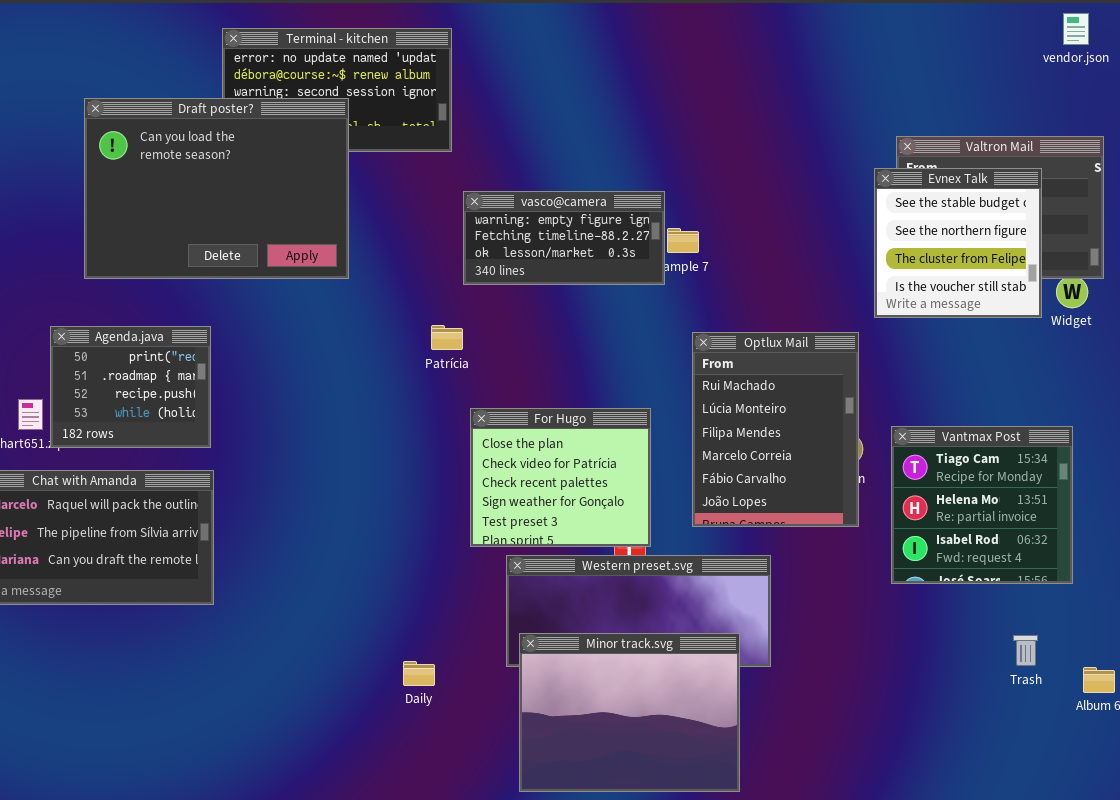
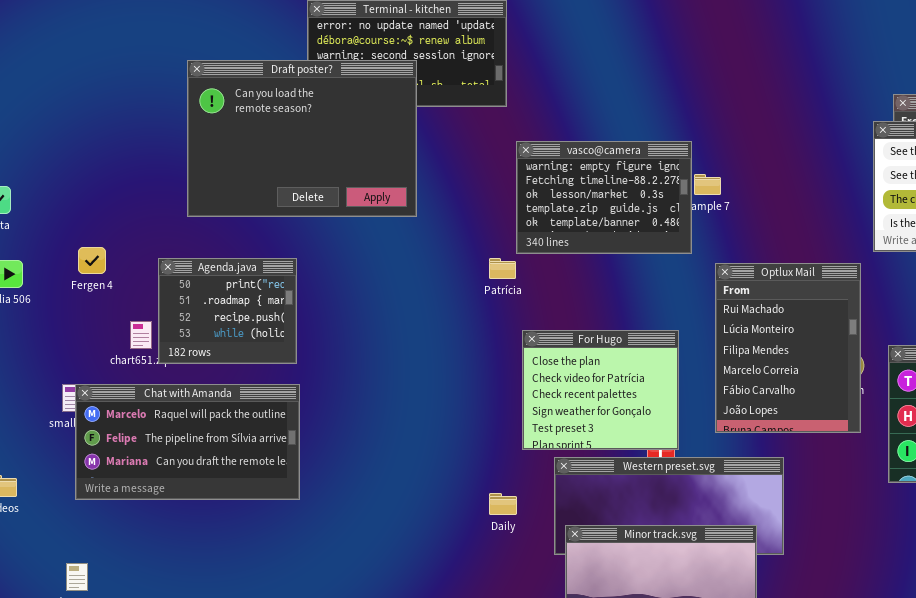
vasco@camera: [463,191,665,285] -> [516,141,692,254], resized
Daily: [403,661,435,686] -> [489,493,517,515], moved

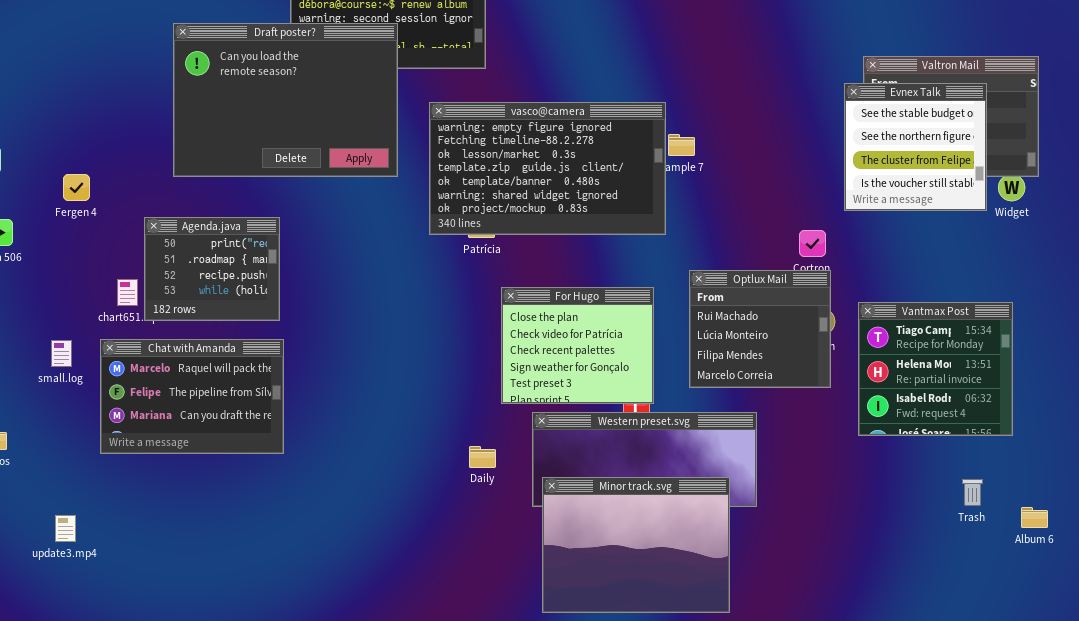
vasco@camera: [516,141,692,254] -> [429,102,666,235], resized
Fergen 4: [78,247,106,274] -> [63,174,90,201], moved
Optlux Mail: [715,263,861,433] -> [689,270,831,388], resized
Chat with Amanda: [75,384,300,500] -> [100,339,284,454], resized

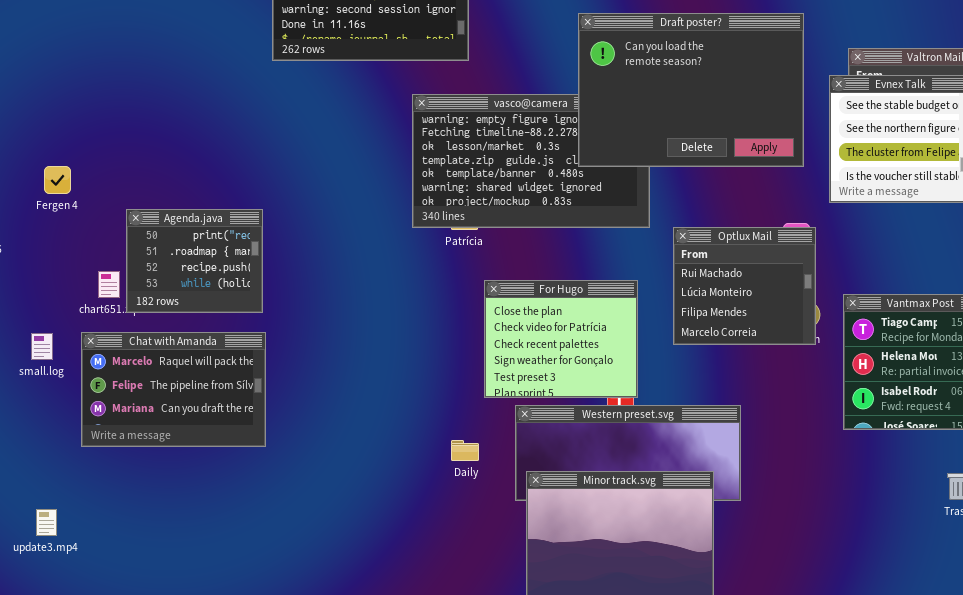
Draft poster?: [173,23,398,177] -> [578,13,804,167], moved
Optlux Mail: [689,270,831,388] -> [673,227,816,345], moved

